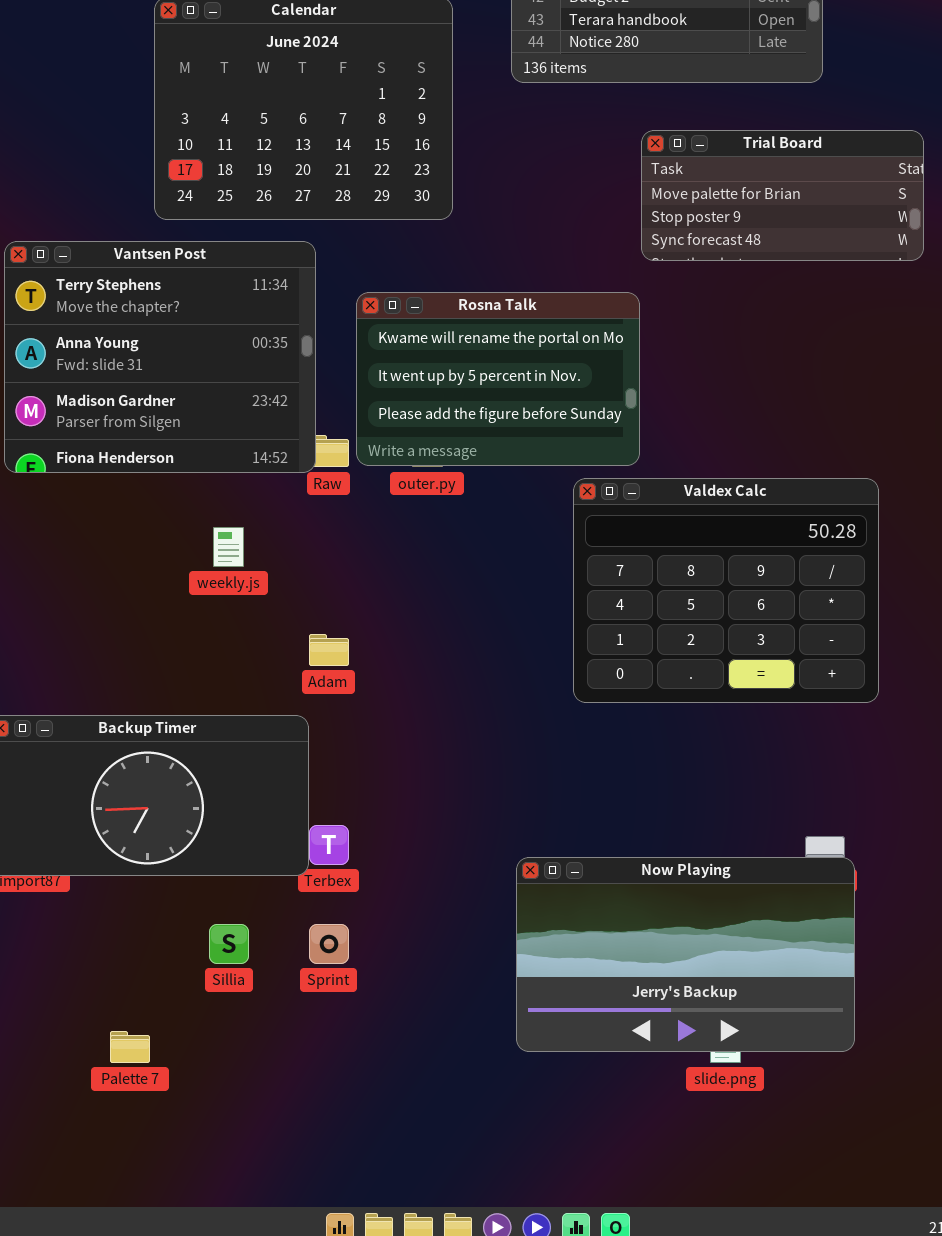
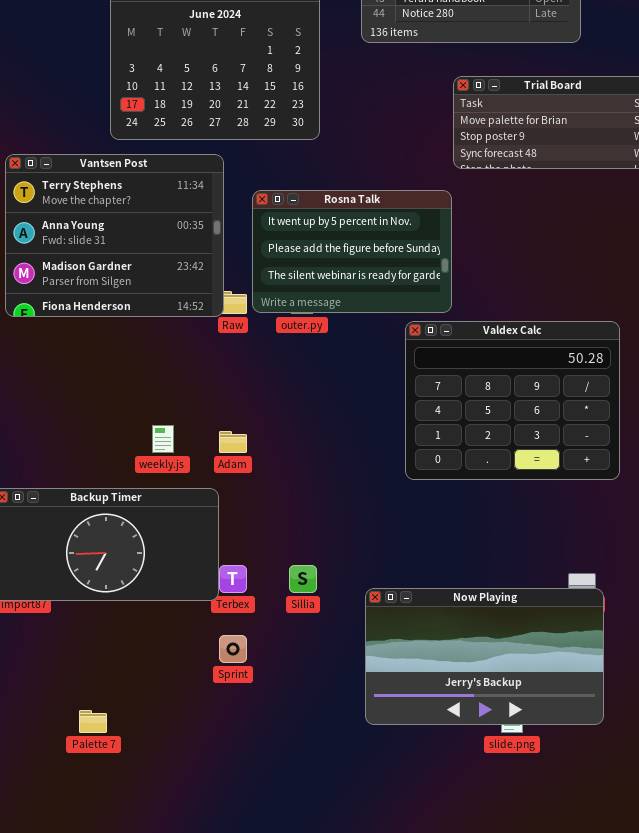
Rosna Talk: [356,292,640,466] -> [252,190,452,313], scrolled down 1 row
weekly.js: [213,527,244,567] -> [152,425,174,453], moved
Sillia: [209,924,249,964] -> [289,565,317,593], moved

